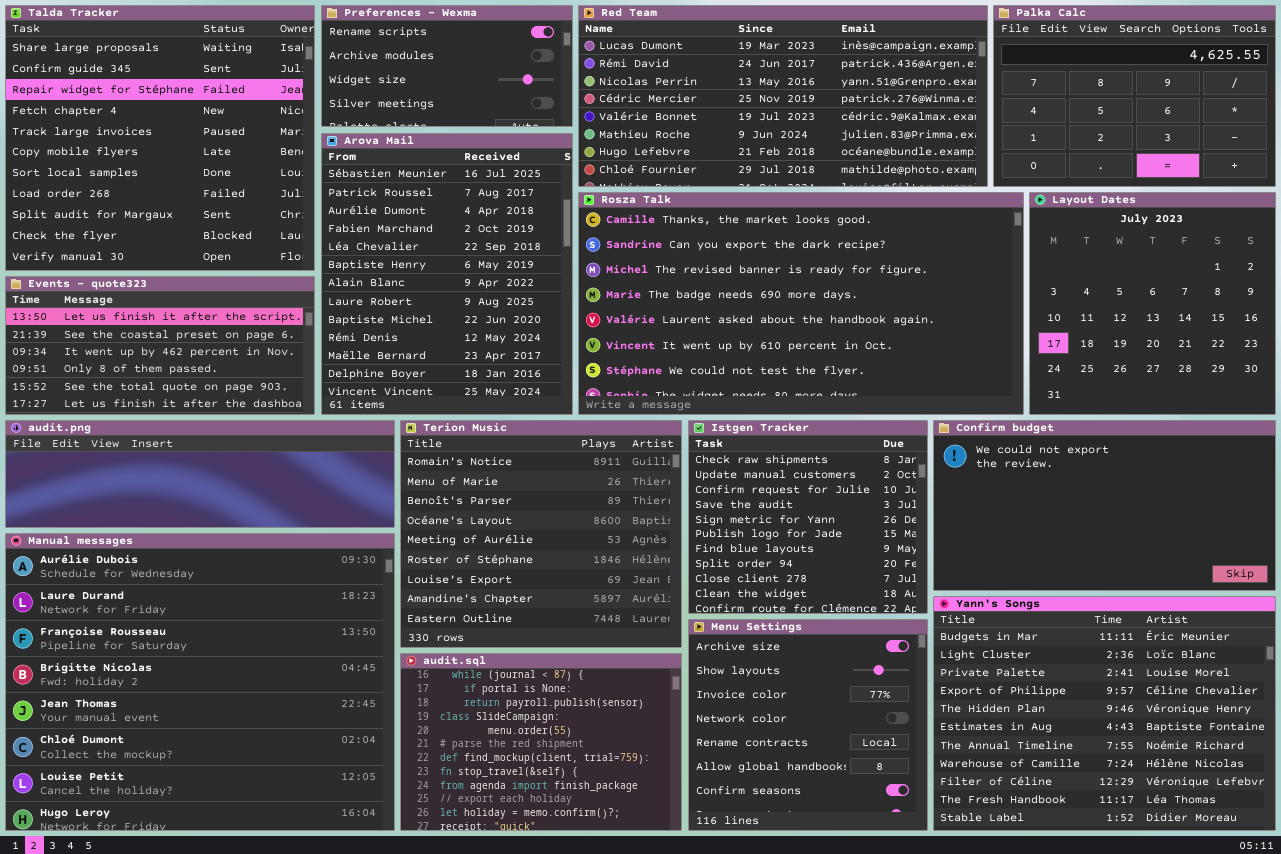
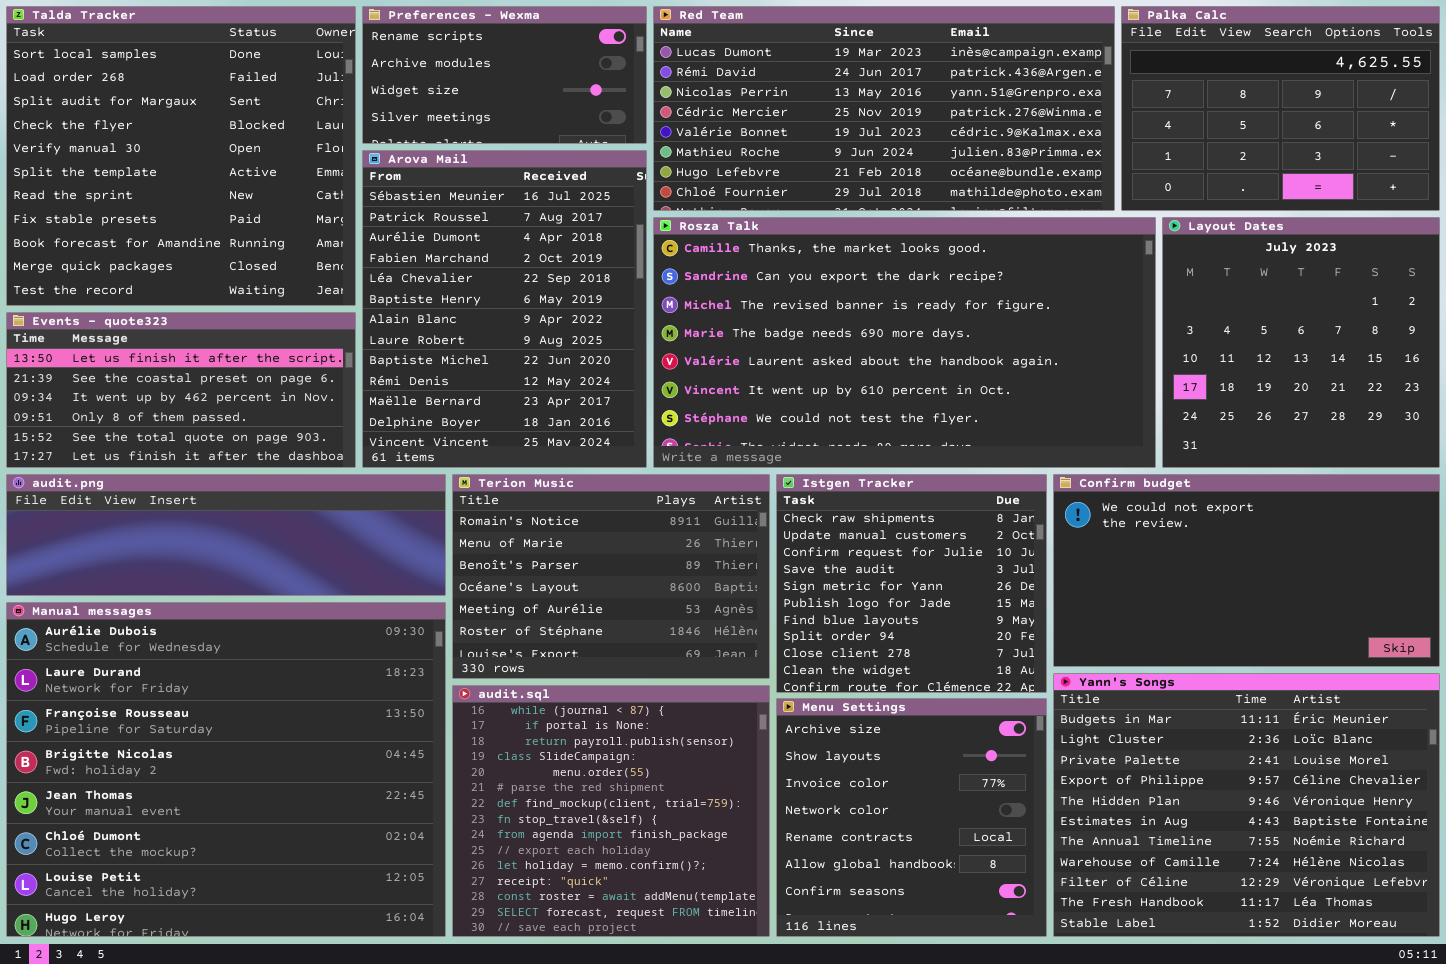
Talda Tracker: [5,5,315,271] -> [6,6,356,306], scrolled down 6 rows
Terion Music: [400,420,682,648] -> [452,474,770,679], resized
audit.sql: [400,653,682,831] -> [452,685,770,937], resized

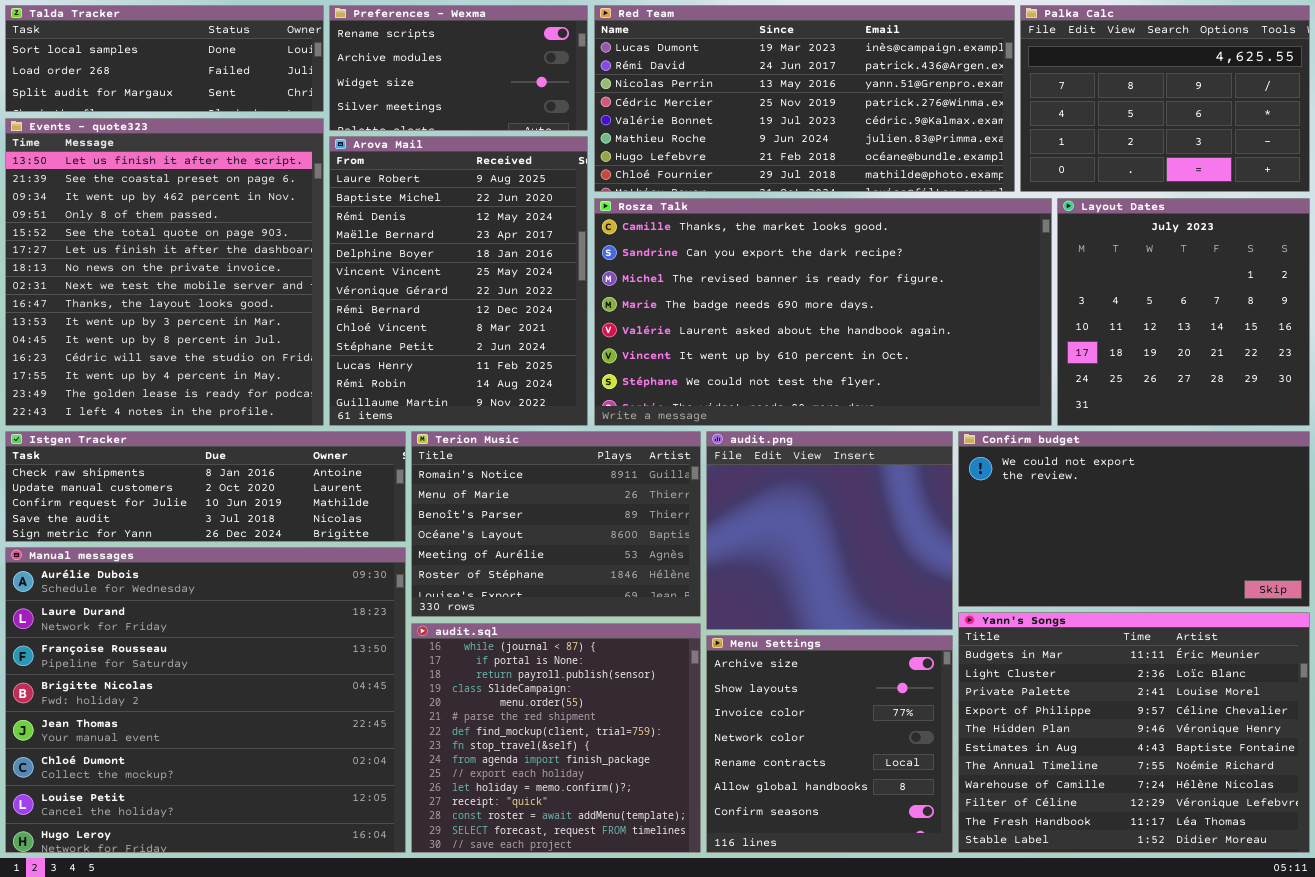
Talda Tracker: [6,6,356,306] -> [5,5,324,112], resized
Arova Mail: [362,150,647,468] -> [329,136,588,426], scrolled down 7 rows
Events - quote323: [6,312,356,468] -> [5,118,324,426], resized
audit.png: [6,474,446,596] -> [706,431,953,630], moved, resized
Istgen Tracker: [776,474,1047,693] -> [5,431,406,542], moved, resized

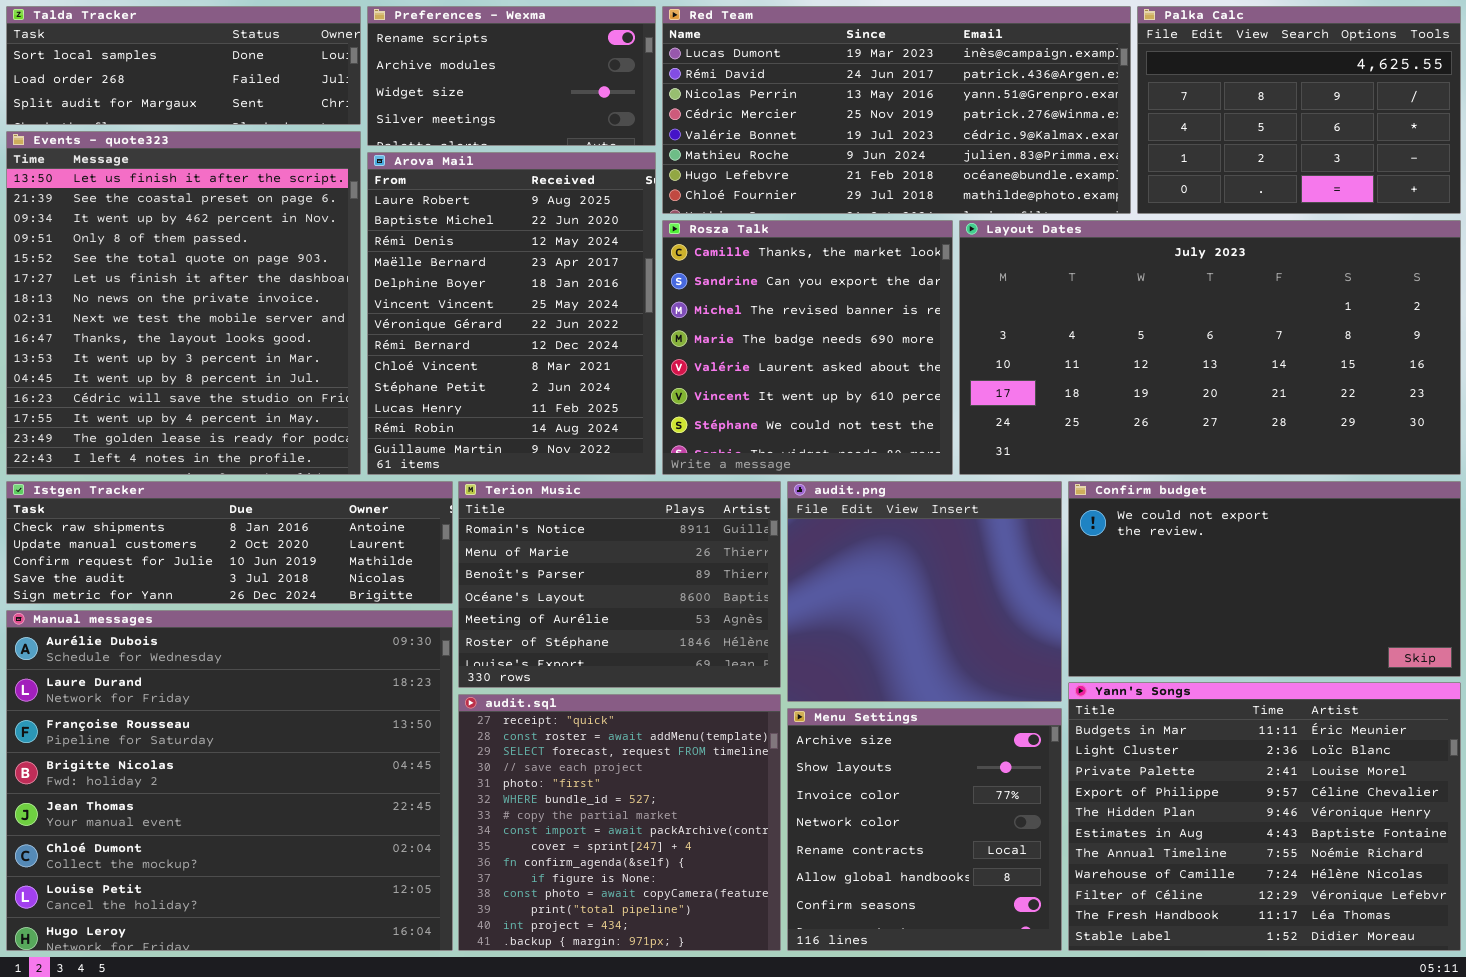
Rosza Talk: [594,198,1052,426] -> [662,220,953,475], resized
Layout Dates: [1057,198,1310,426] -> [959,220,1461,475], resized
audit.sql: [411,623,701,853] -> [458,694,781,951], scrolled down 11 rows

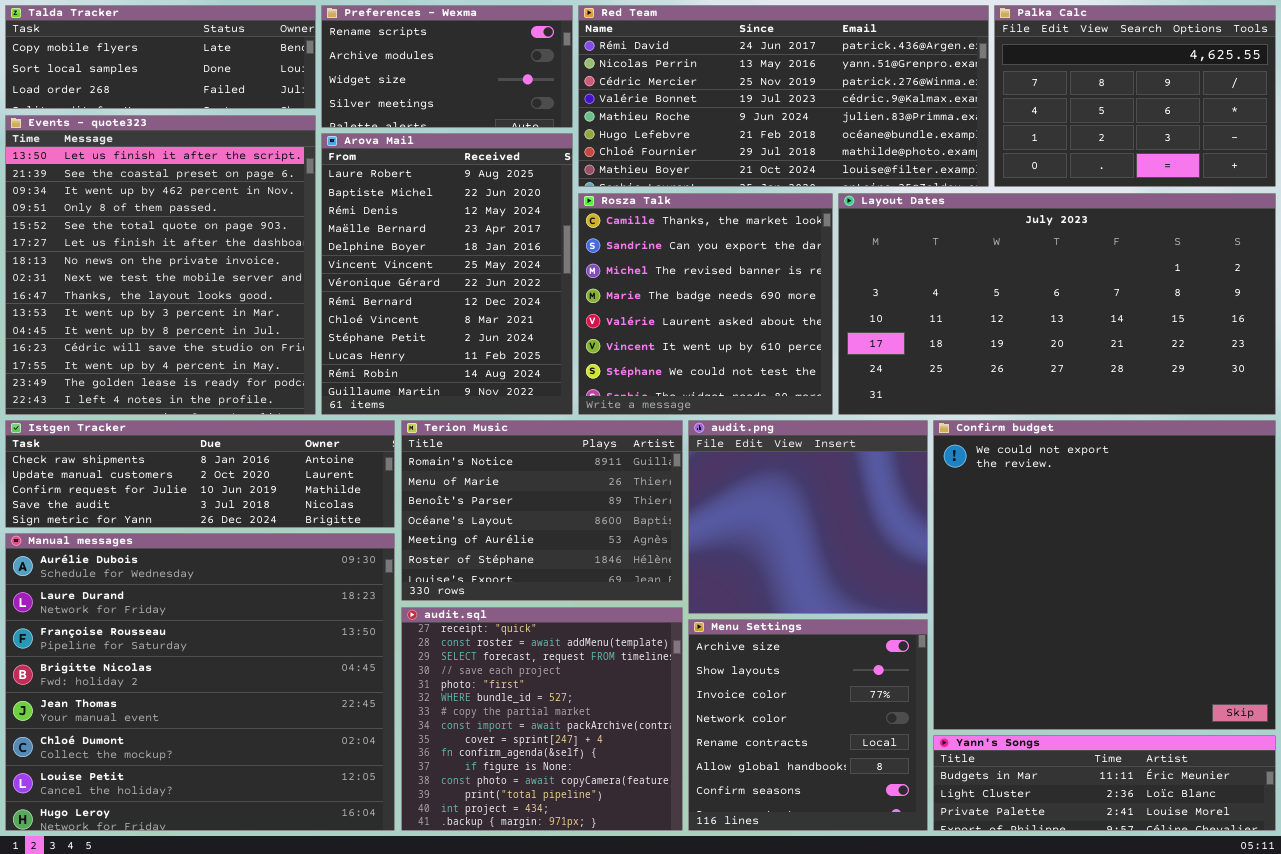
Talda Tracker: [6,6,361,125] -> [5,5,316,109], scrolled up 1 row
Red Team: [662,6,1131,214] -> [578,5,989,187], scrolled down 1 row
Confirm budget: [1068,481,1461,677] -> [933,420,1276,730], resized
Yann's Songs: [1068,682,1461,951] -> [933,735,1276,831], resized

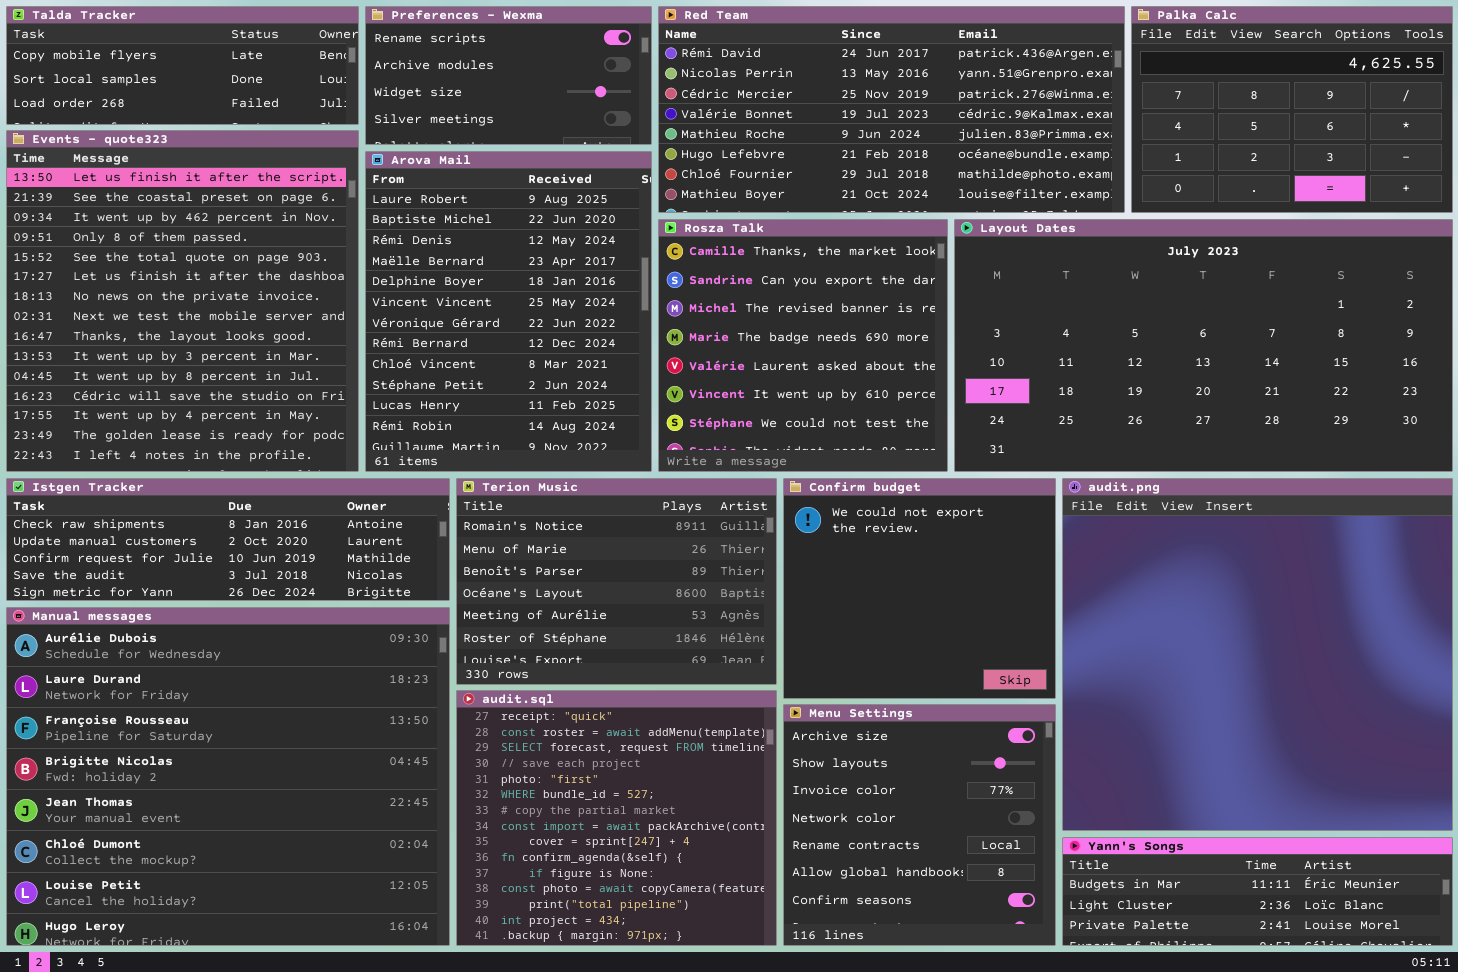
audit.png: [688,420,928,614] -> [1062,478,1453,831], moved, resized
Confirm budget: [933,420,1276,730] -> [783,478,1056,699], moved, resized

